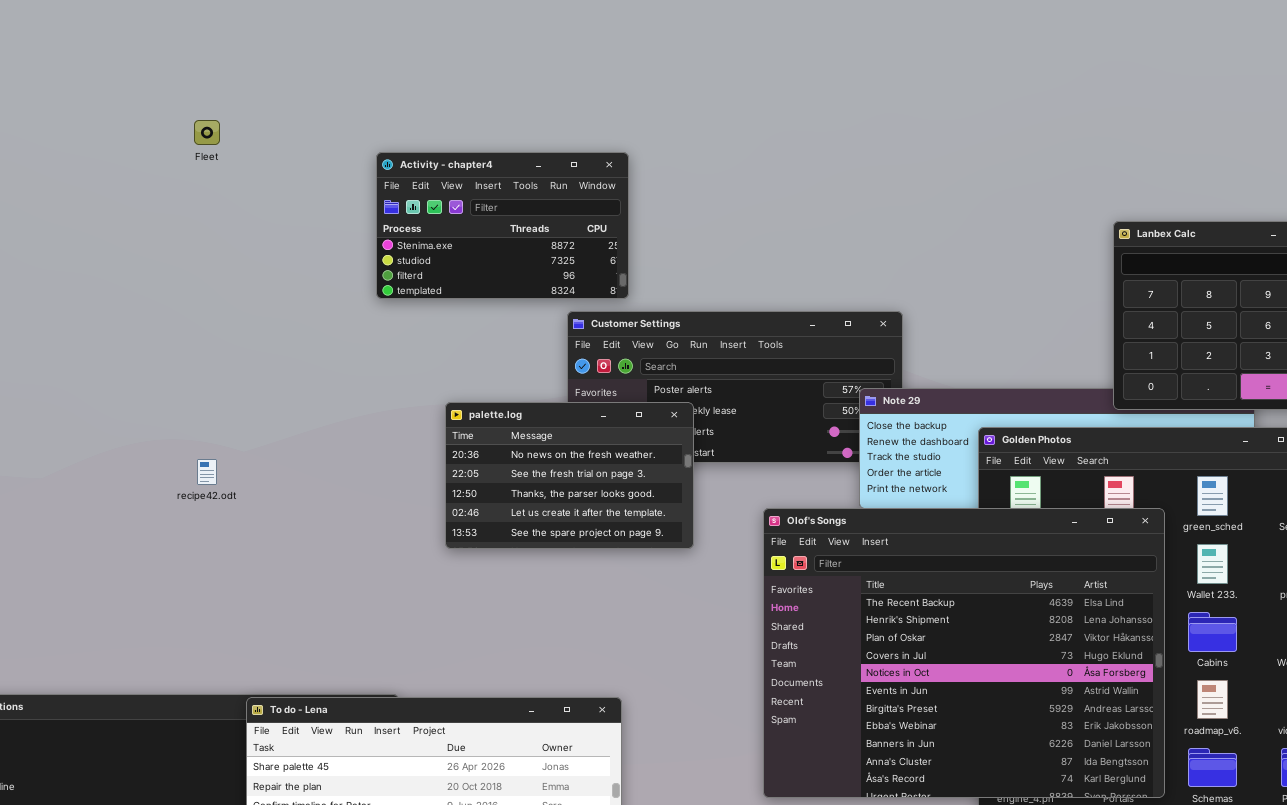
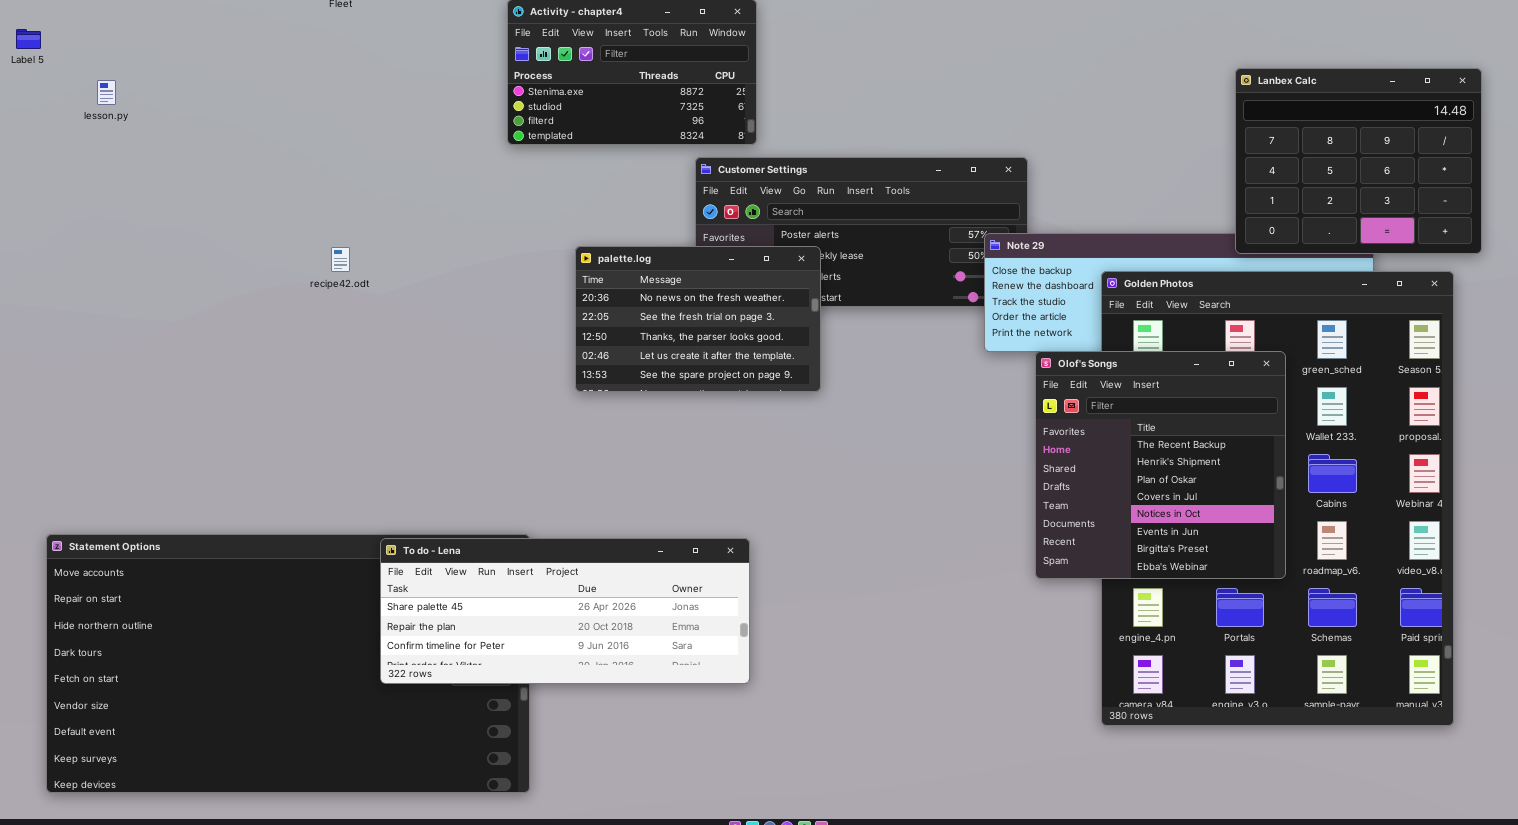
recipe42.odt: [197,459,217,485] -> [331,247,350,272], moved
Olof's Songs: [763,508,1165,798] -> [1035,351,1286,579], resized

